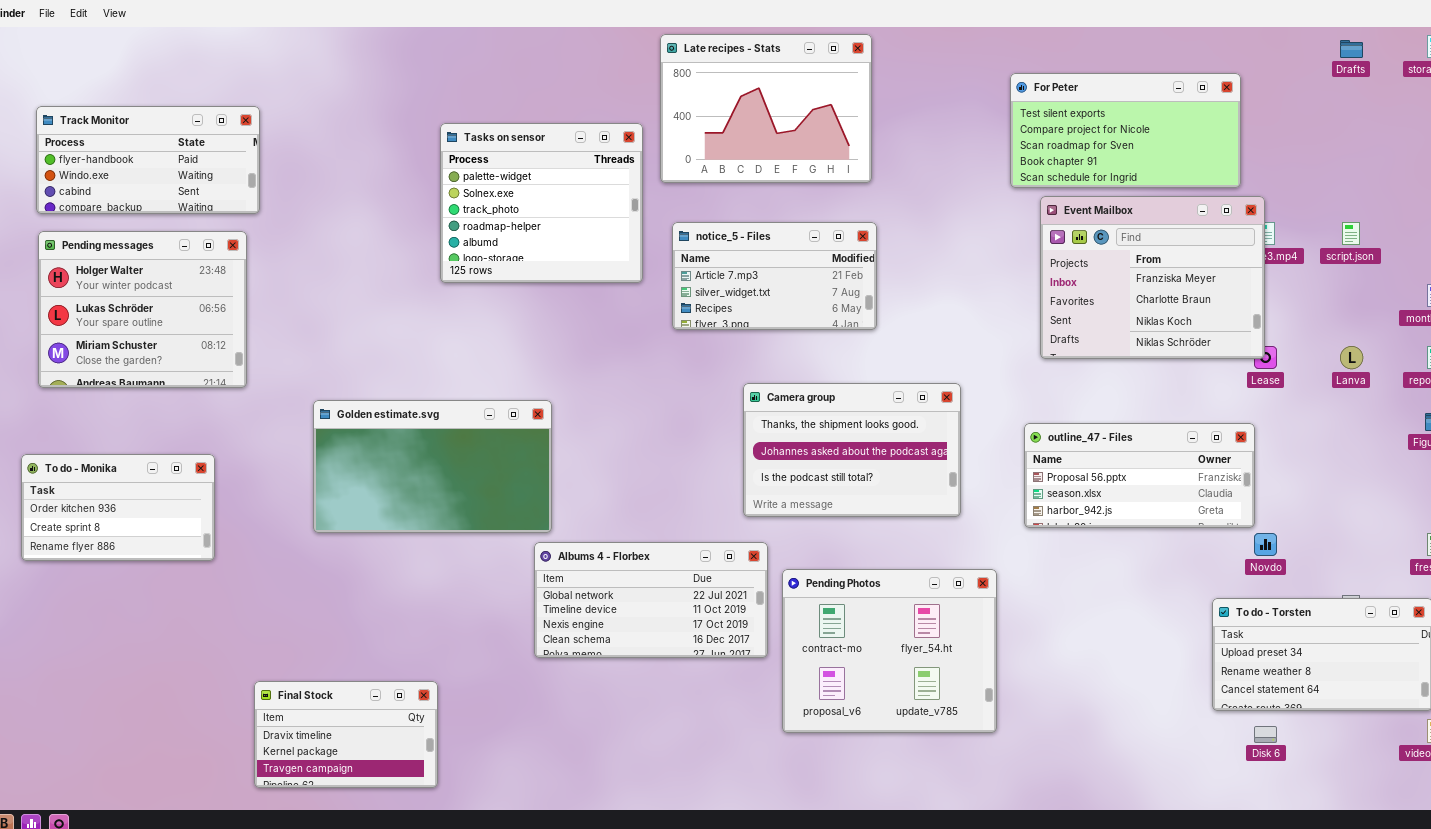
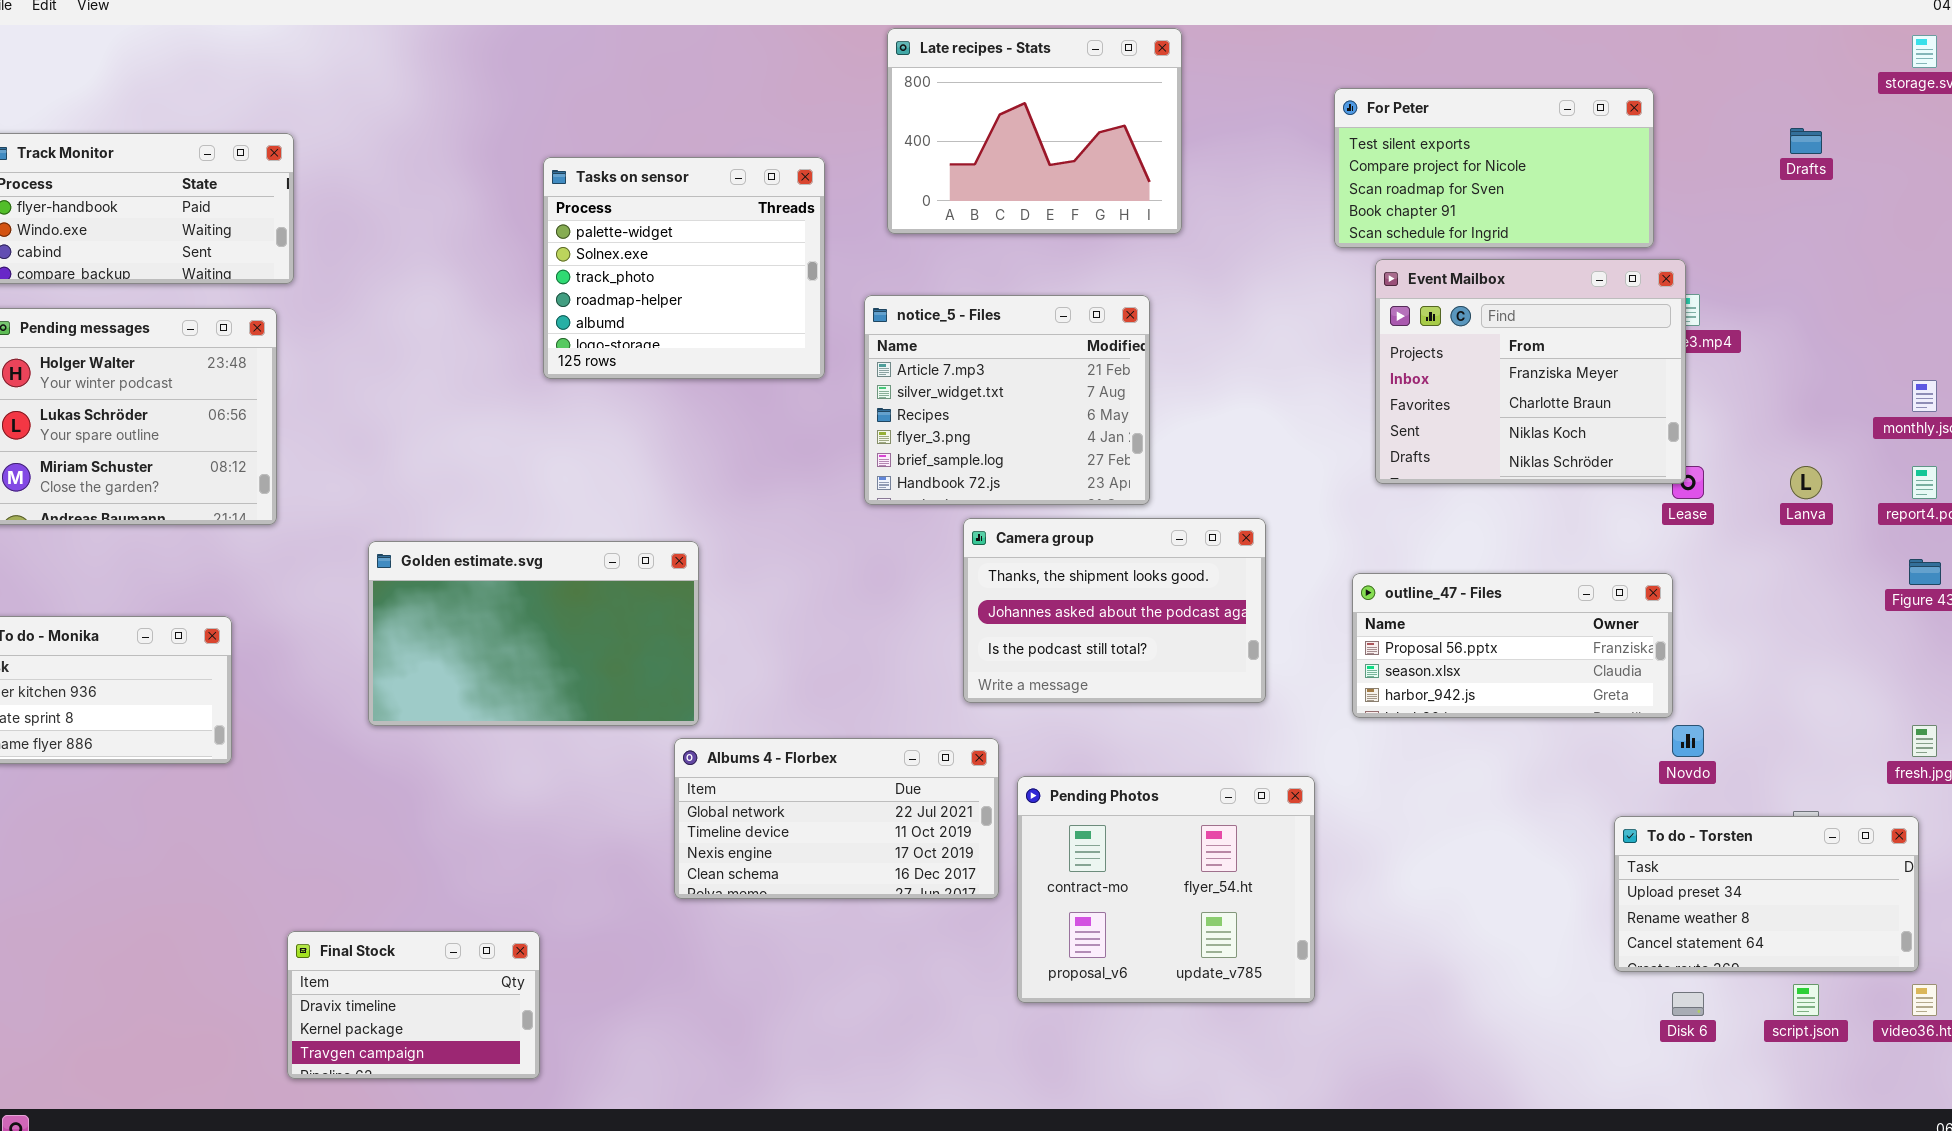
Late recipes - Stats: [660,34,872,183] -> [887,28,1182,234], moved
Drafts: [1340,40,1363,58] -> [1790,128,1822,154], moved
script.json: [1342,222,1360,245] -> [1793,984,1819,1016], moved
notice_5 - Files: [672,222,877,330] -> [864,295,1150,505], resized

